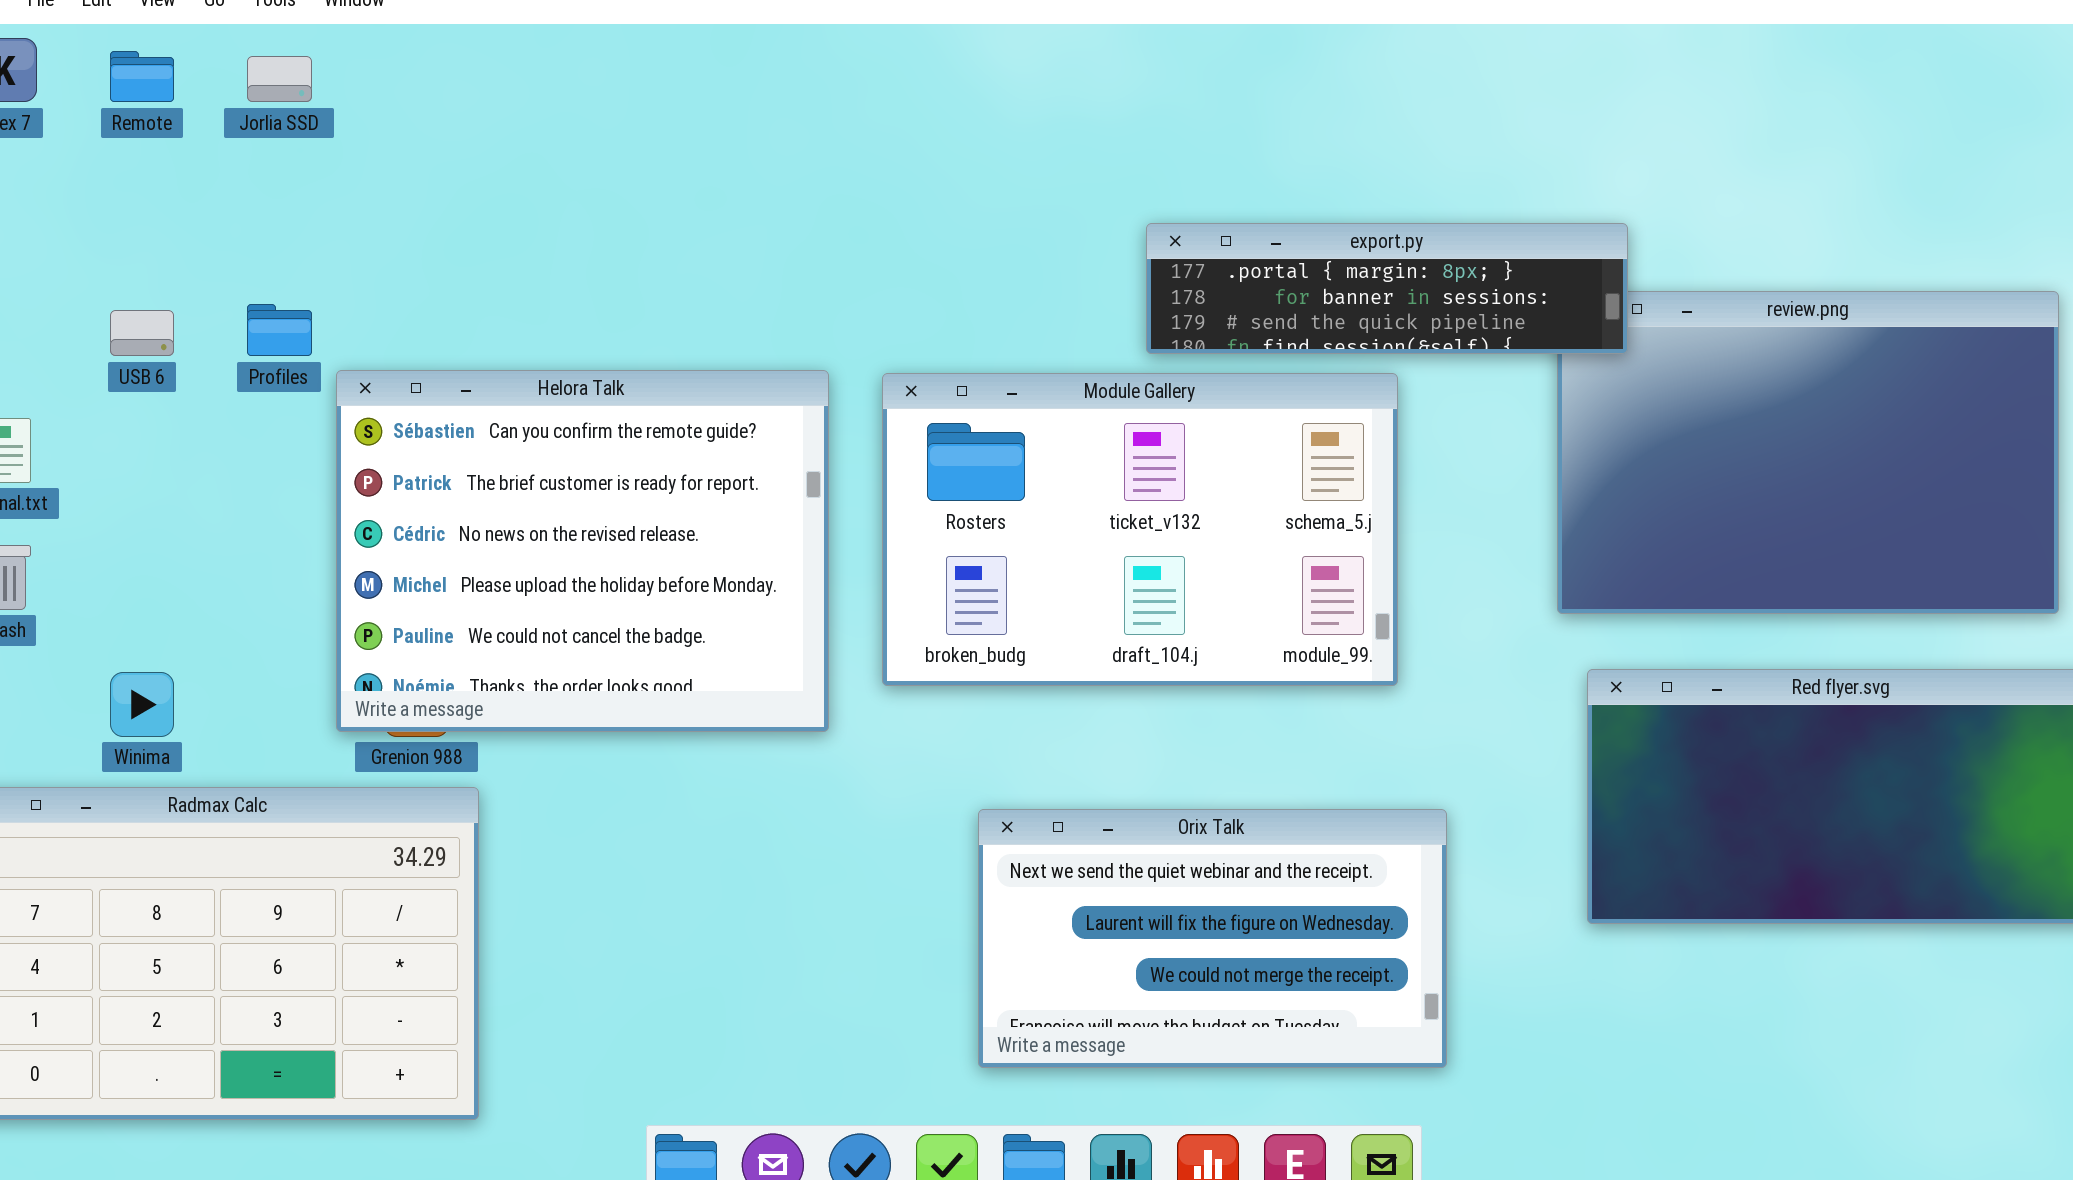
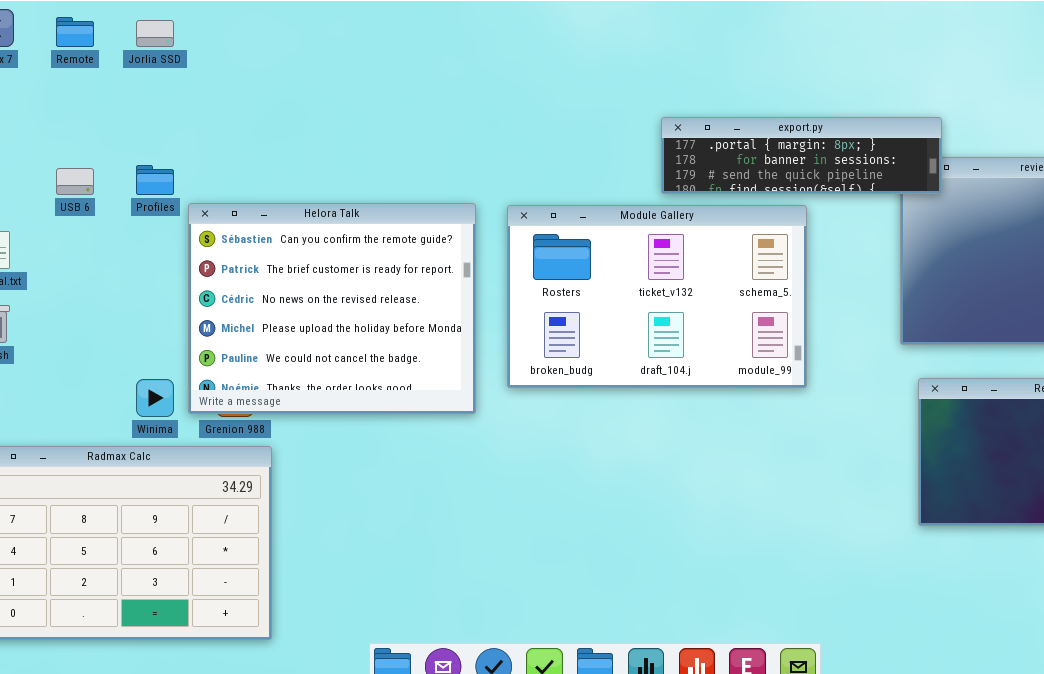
Winima: [110,672,174,737] -> [136,379,174,417], moved
Orix Talk: [978,809,1447,1068] -> none, closed

